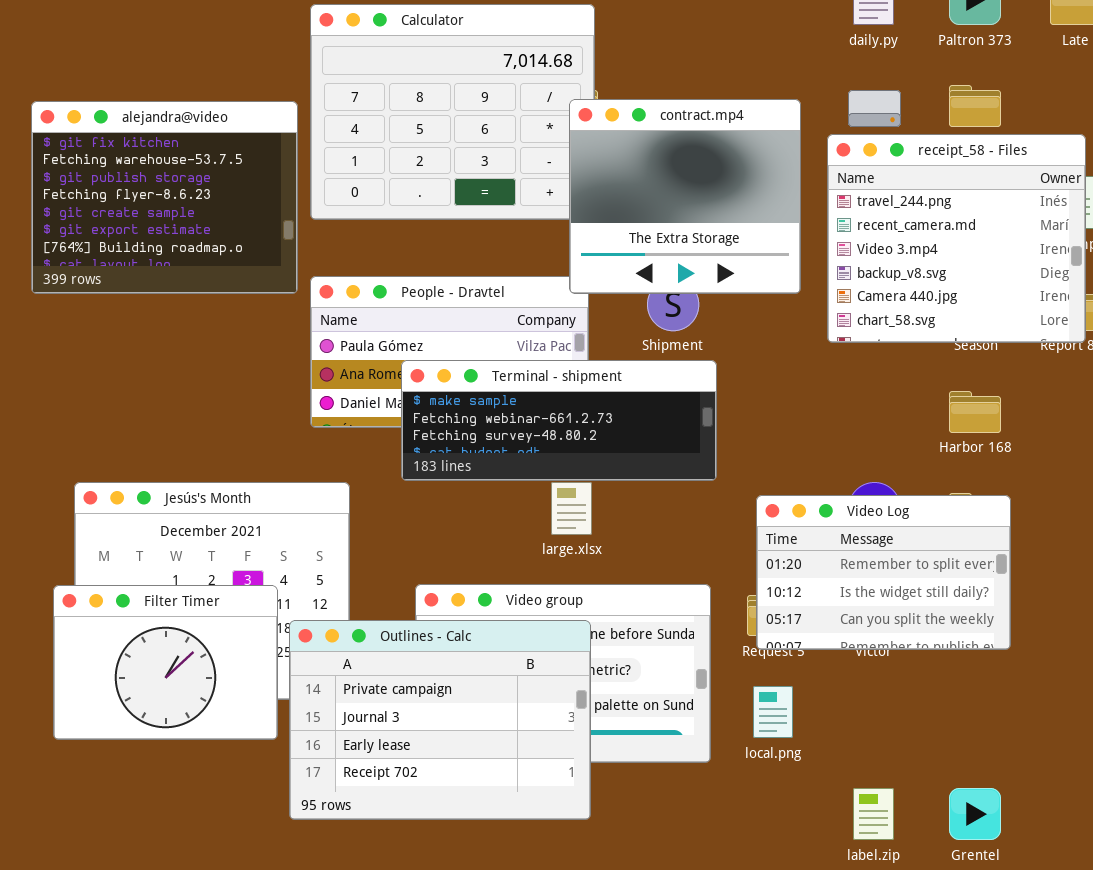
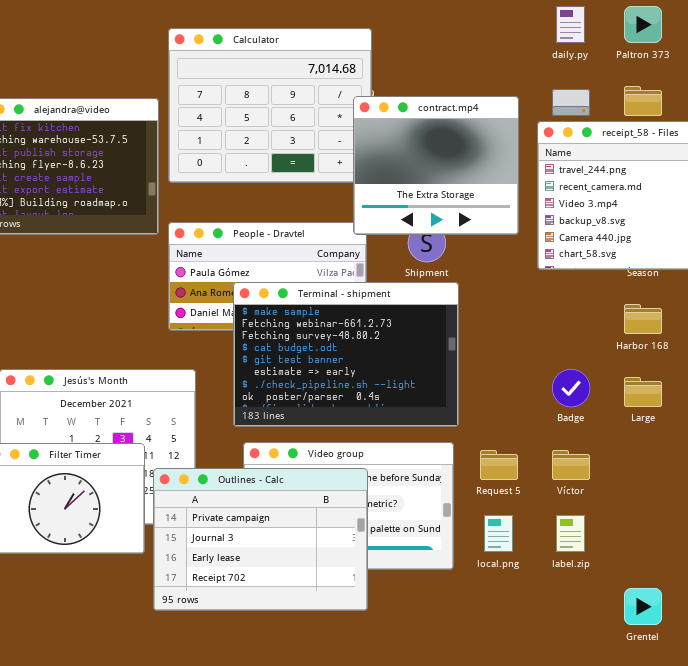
Terminal - shipment: [401,360,717,481] -> [233,282,459,427], resized
Video Log: [756,495,1011,650] -> none, closed
label.zip: [853,788,894,840] -> [556,515,585,552], moved

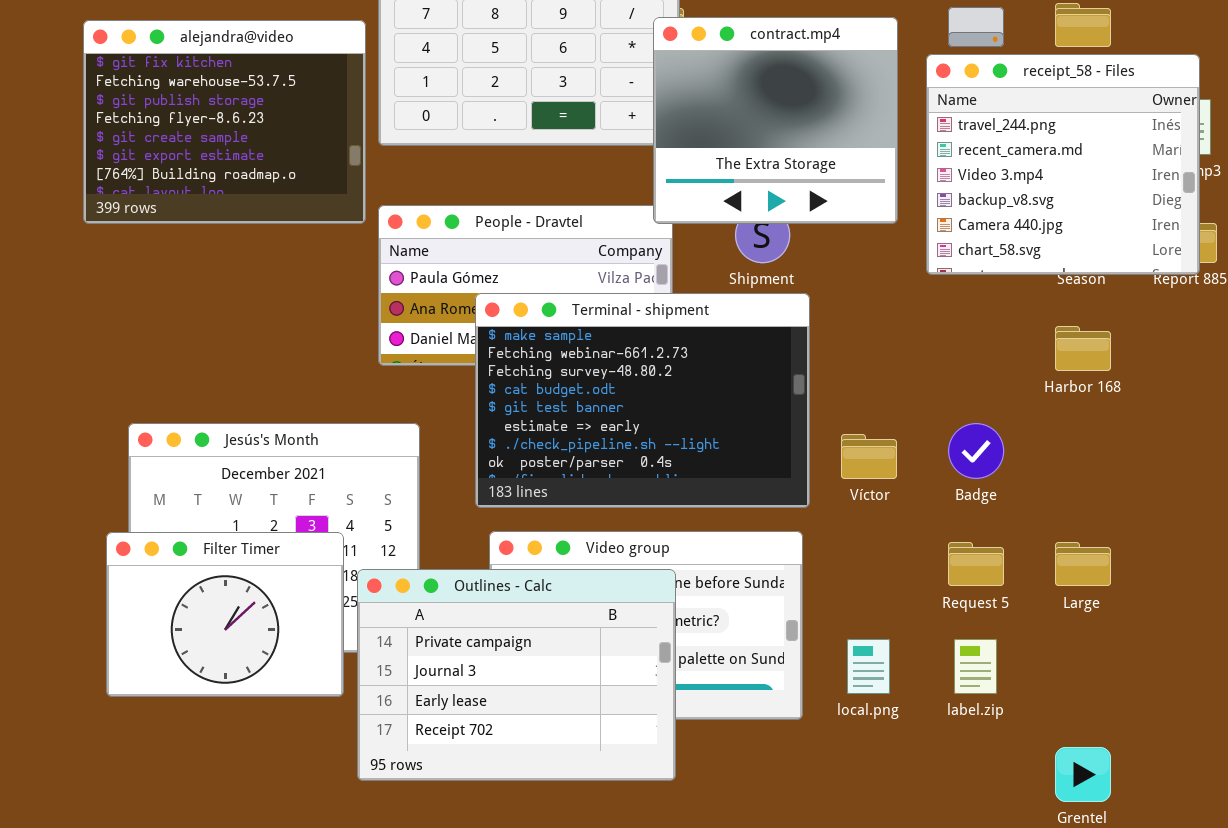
Large: [624,377,662,407] -> [1055,542,1111,586], moved
Request 5: [480,450,518,480] -> [948,542,1004,586], moved
Víctor: [552,450,590,480] -> [841,434,897,479], moved

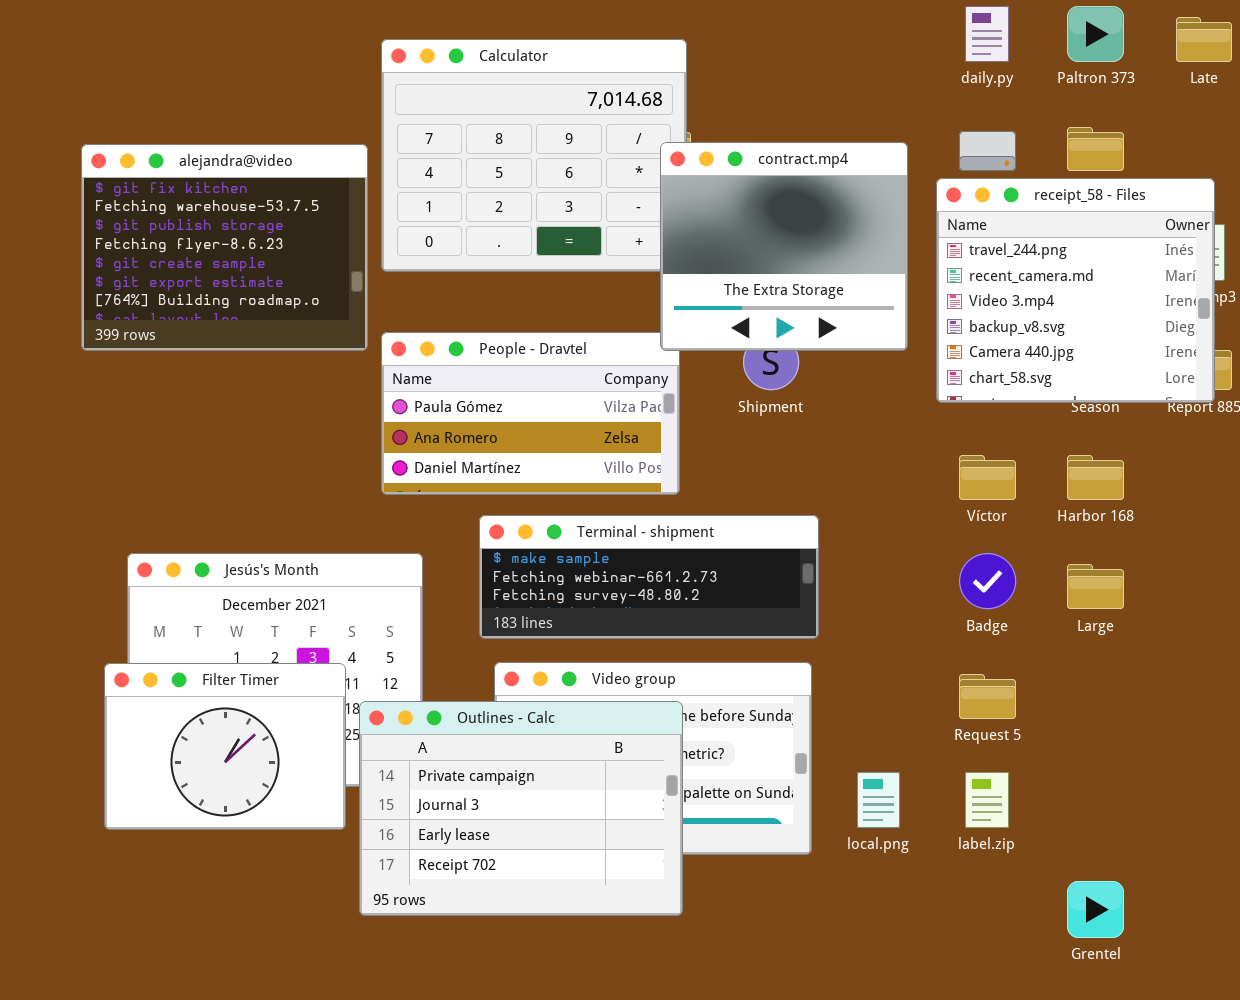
Terminal - shipment: [475,293,810,508] -> [479,515,819,639], resized
Víctor: [841,434,897,479] -> [959,455,1016,500], moved
Large: [1055,542,1111,586] -> [1067,564,1124,609], moved

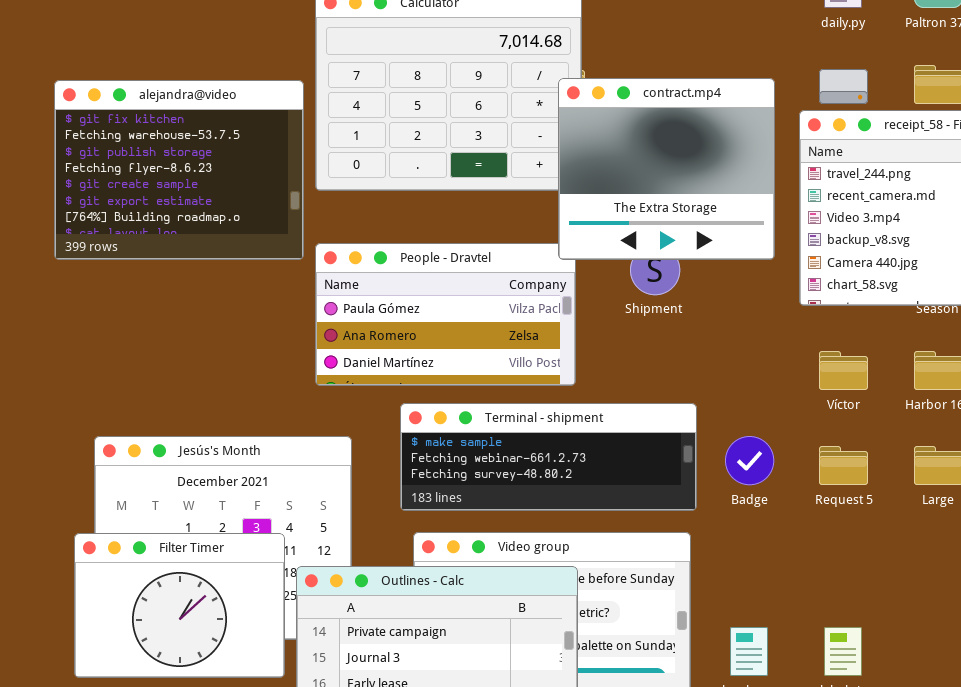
Badge: [959,553,1016,609] -> [725,436,774,485], moved
Request 5: [959,674,1016,719] -> [819,446,868,485], moved

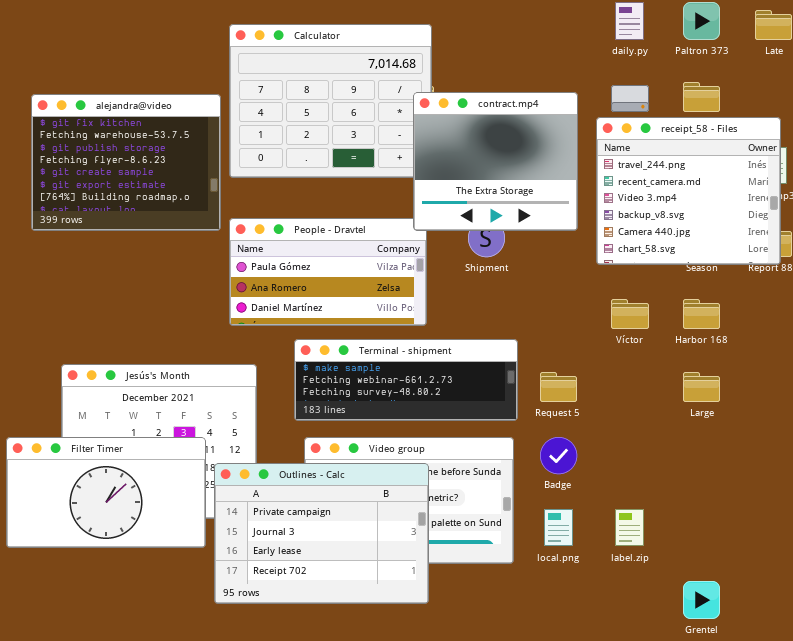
Badge: [725,436,774,485] -> [540,437,577,474], moved
Request 5: [819,446,868,485] -> [540,372,577,402], moved
Filter Timer: [74,533,285,678] -> [6,437,206,548], resized

